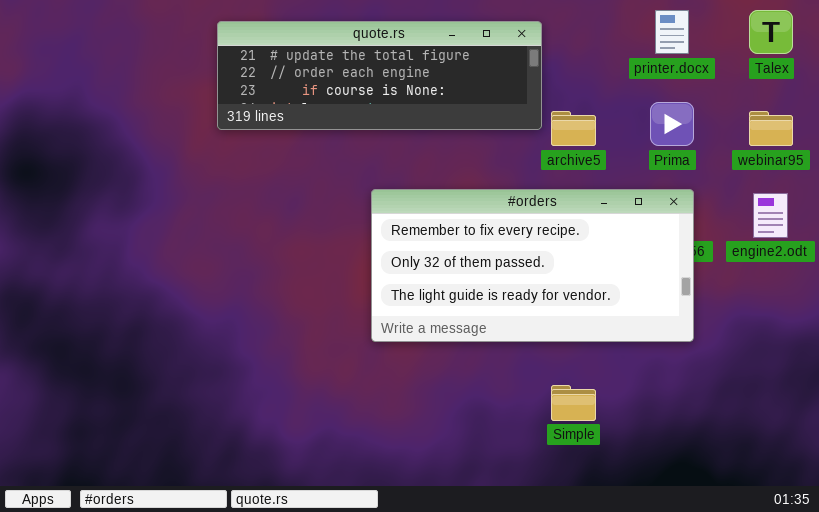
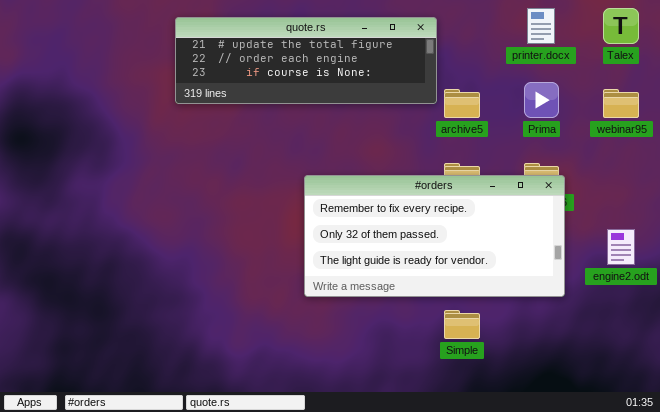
#orders: [371,189,694,342] -> [304,175,565,297], moved
engine2.odt: [753,193,788,238] -> [607,229,635,265], moved

